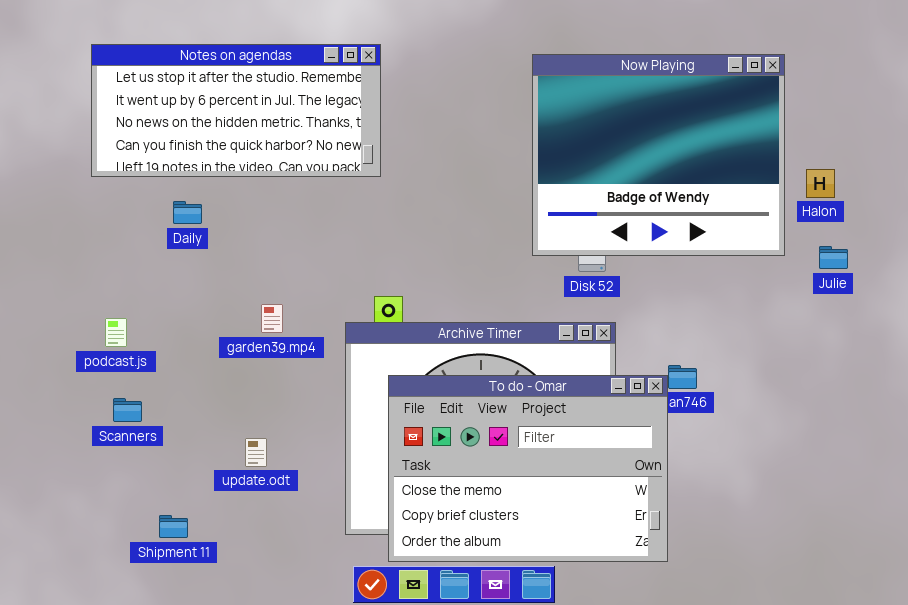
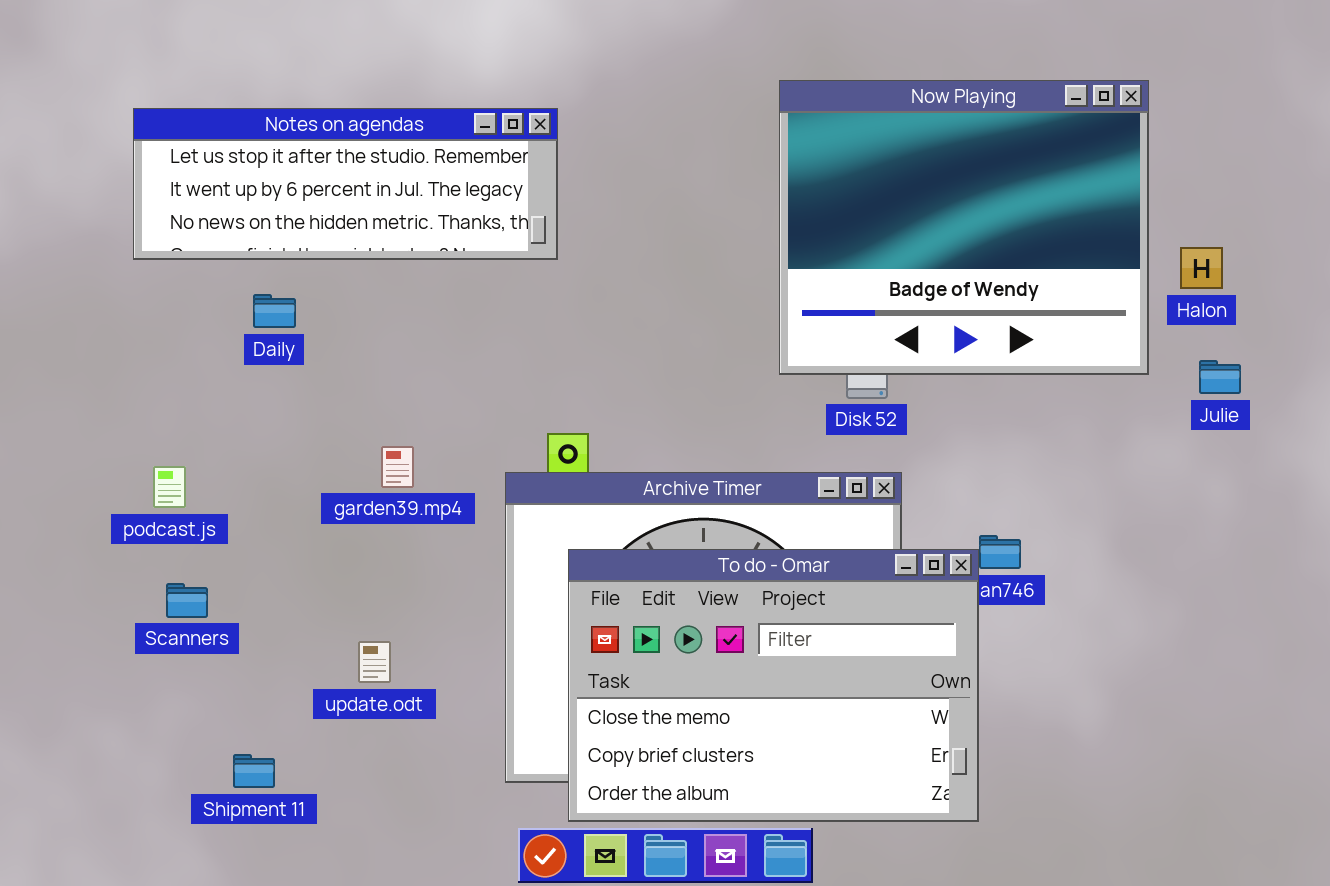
Notes on agendas: [91,44,381,177] -> [133,108,558,260], resized

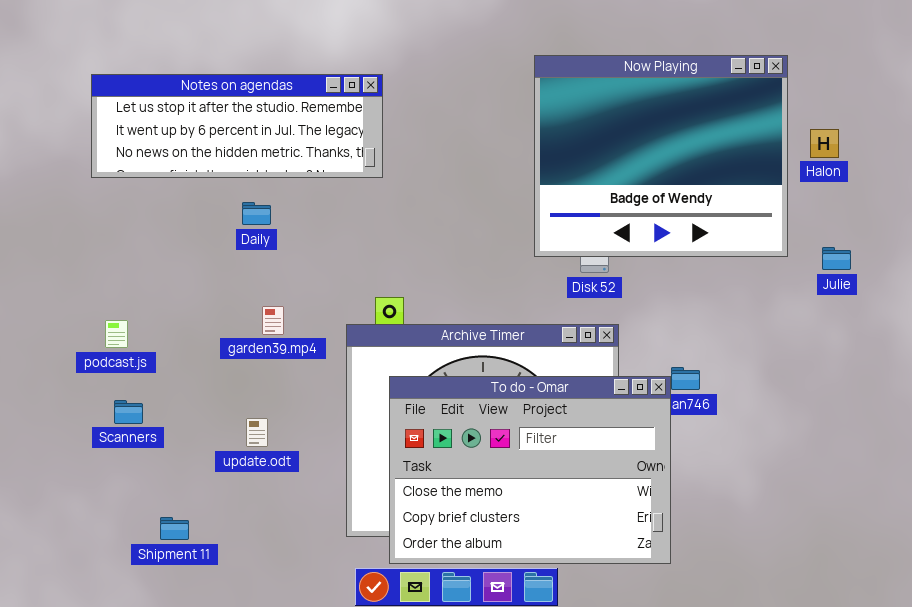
Halon: [1180,247,1223,289] -> [810,129,839,158], moved
Daily: [253,294,296,328] -> [242,202,271,225], moved
update.odt: [358,641,391,683] -> [246,418,268,447], moved

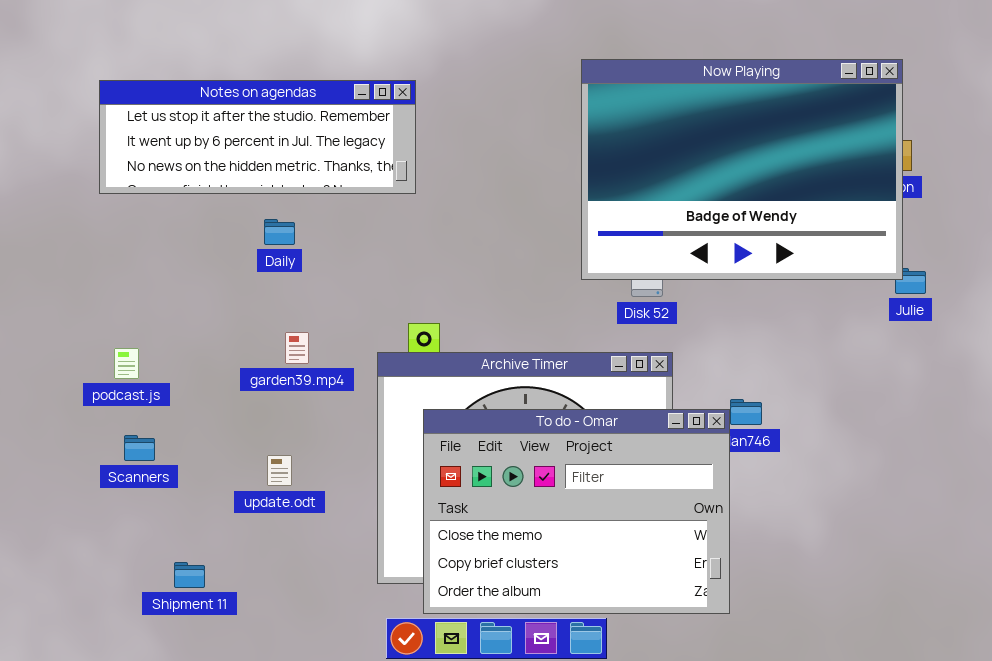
Now Playing: [534,55,788,257] -> [581,59,903,280], resized

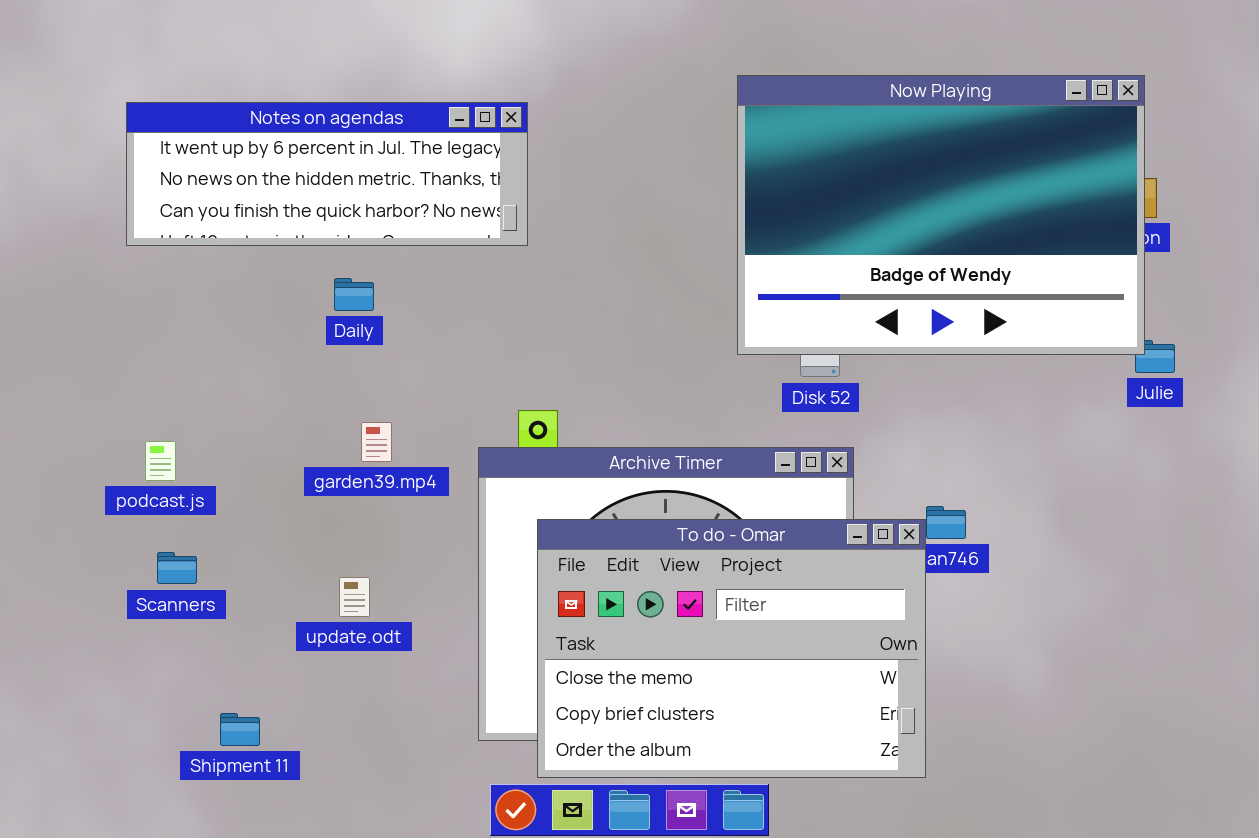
Notes on agendas: [99,80,416,194] -> [126,102,528,246], scrolled down 1 row

